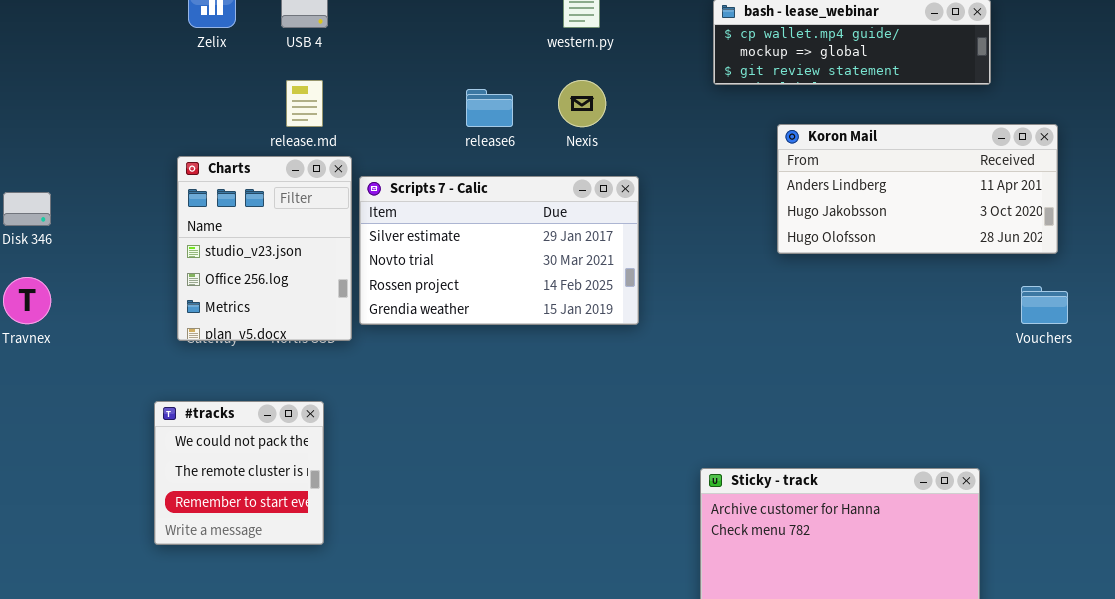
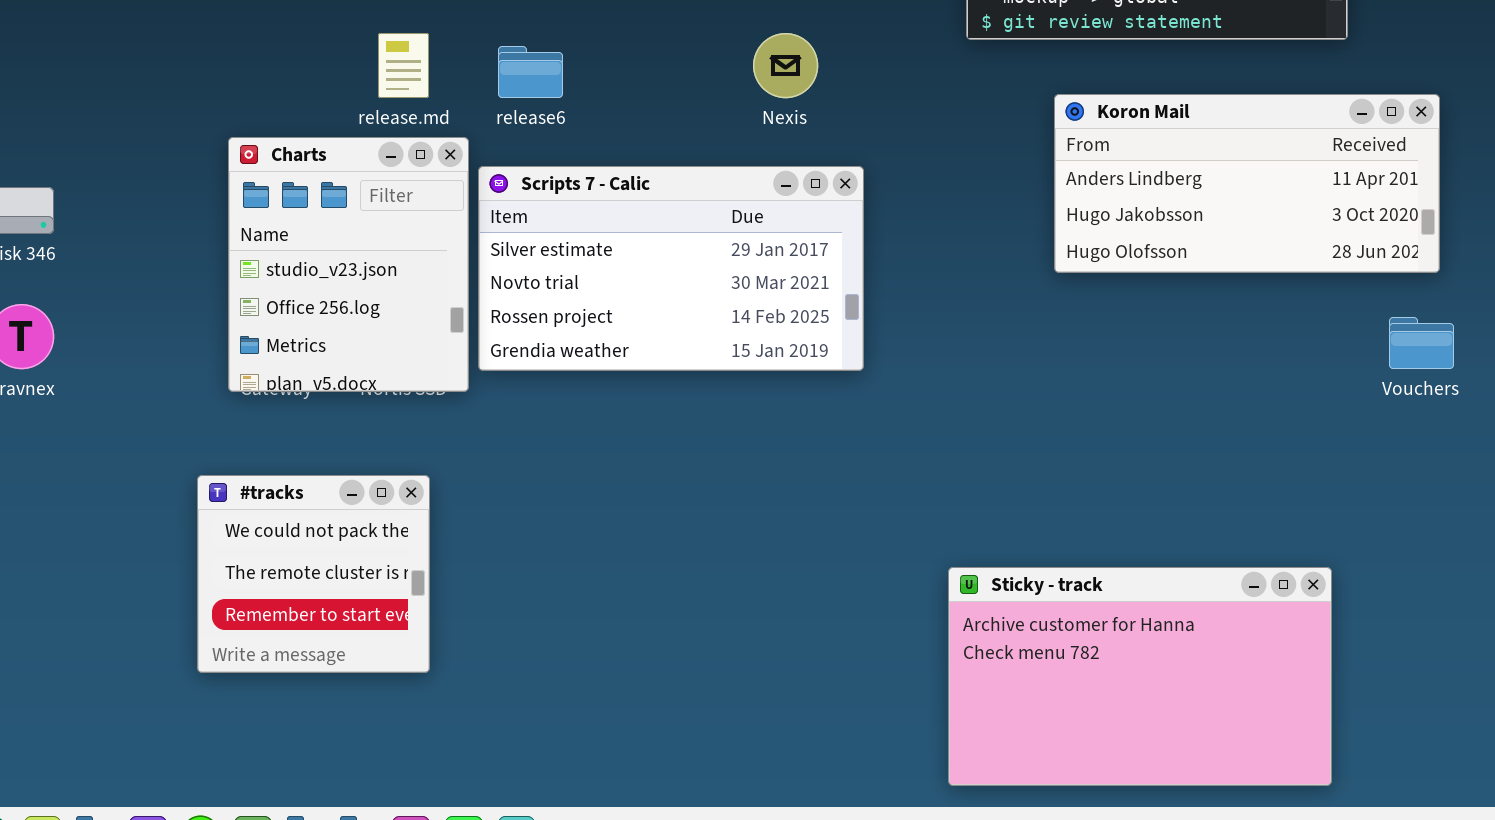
release6: [466,89,513,127] -> [498,46,563,98], moved

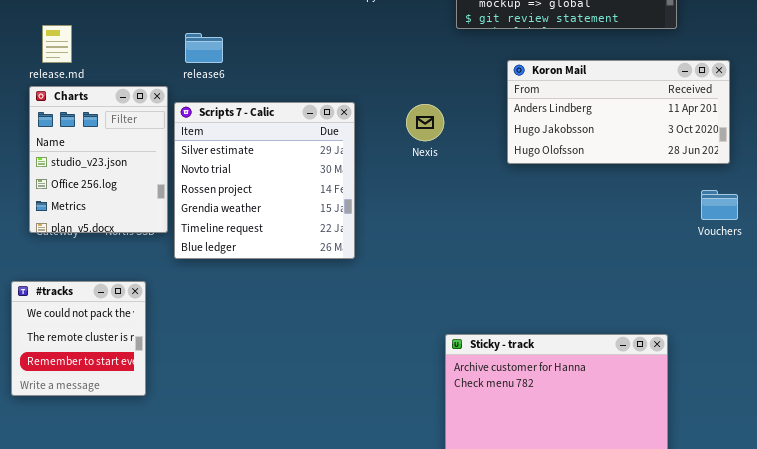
release.md: [378,33,429,98] -> [42,25,72,63], moved
Nexis: [753,33,818,98] -> [406,104,444,141], moved
Scripts 7 - Calic: [478,166,864,371] -> [174,102,355,259], resized

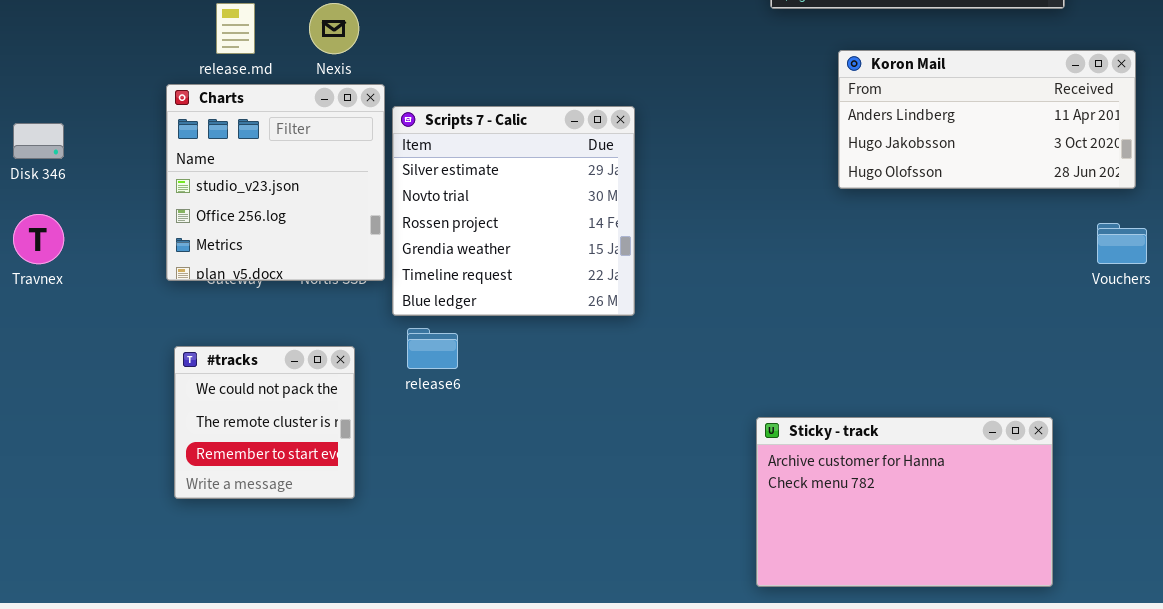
release6: [185,33,223,63] -> [407,328,458,369], moved
Charts: [29,86,168,233] -> [166,84,385,281], resized
Nexis: [406,104,444,141] -> [309,3,359,54], moved

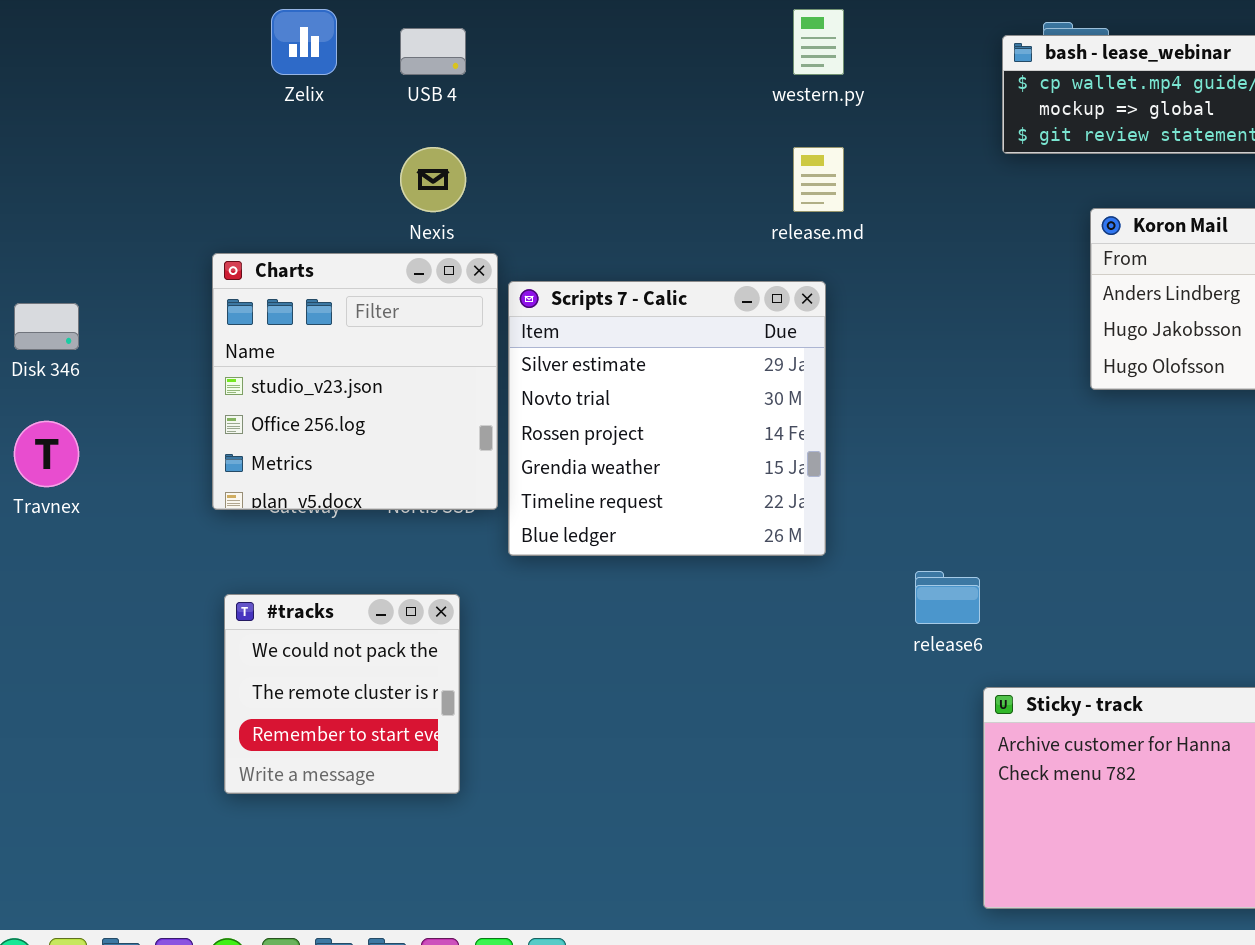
release.md: [216,3,255,54] -> [793,147,844,212], moved
release6: [407,328,458,369] -> [915,571,980,624], moved

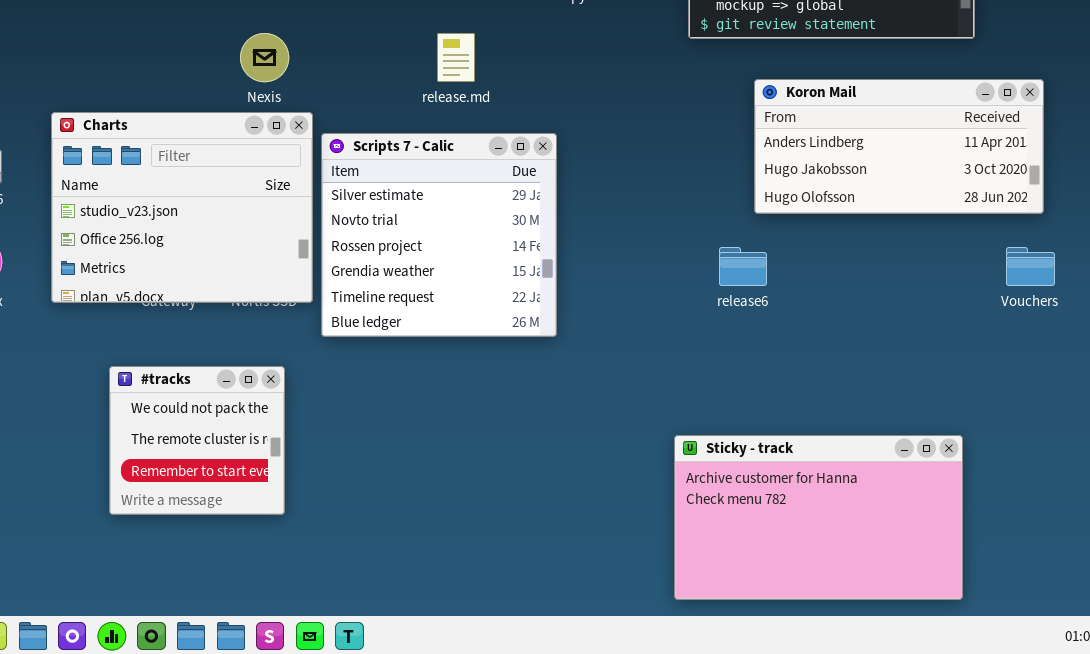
release.md: [793,147,844,212] -> [437,33,475,82], moved
Charts: [212,253,498,510] -> [51,112,313,303], resized
release6: [915,571,980,624] -> [719,247,767,286], moved

